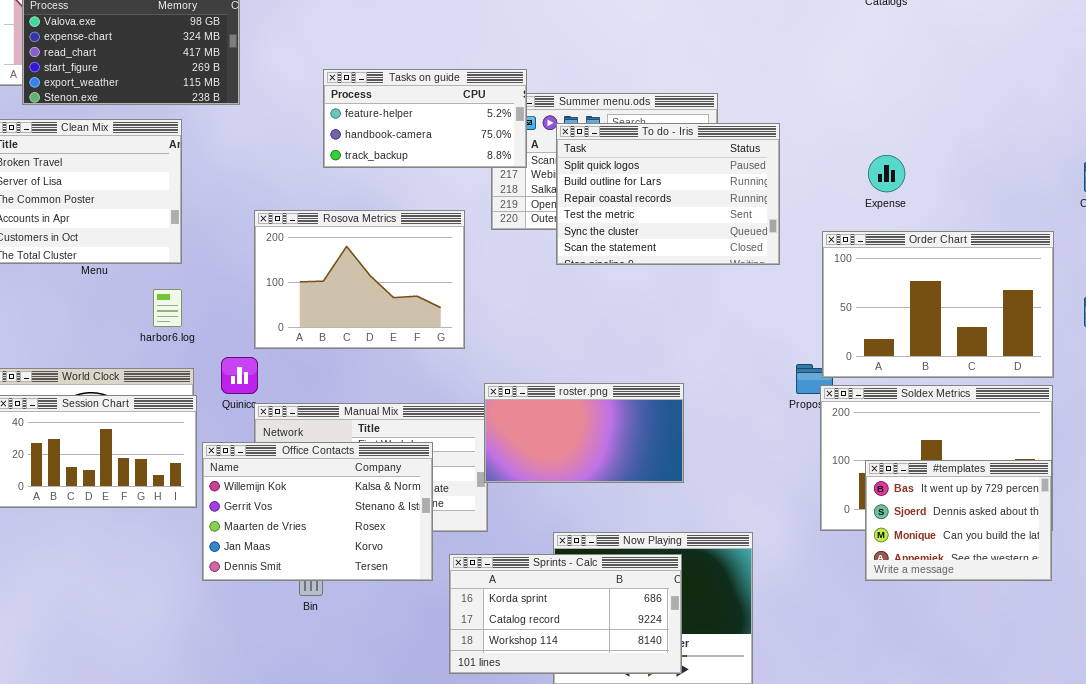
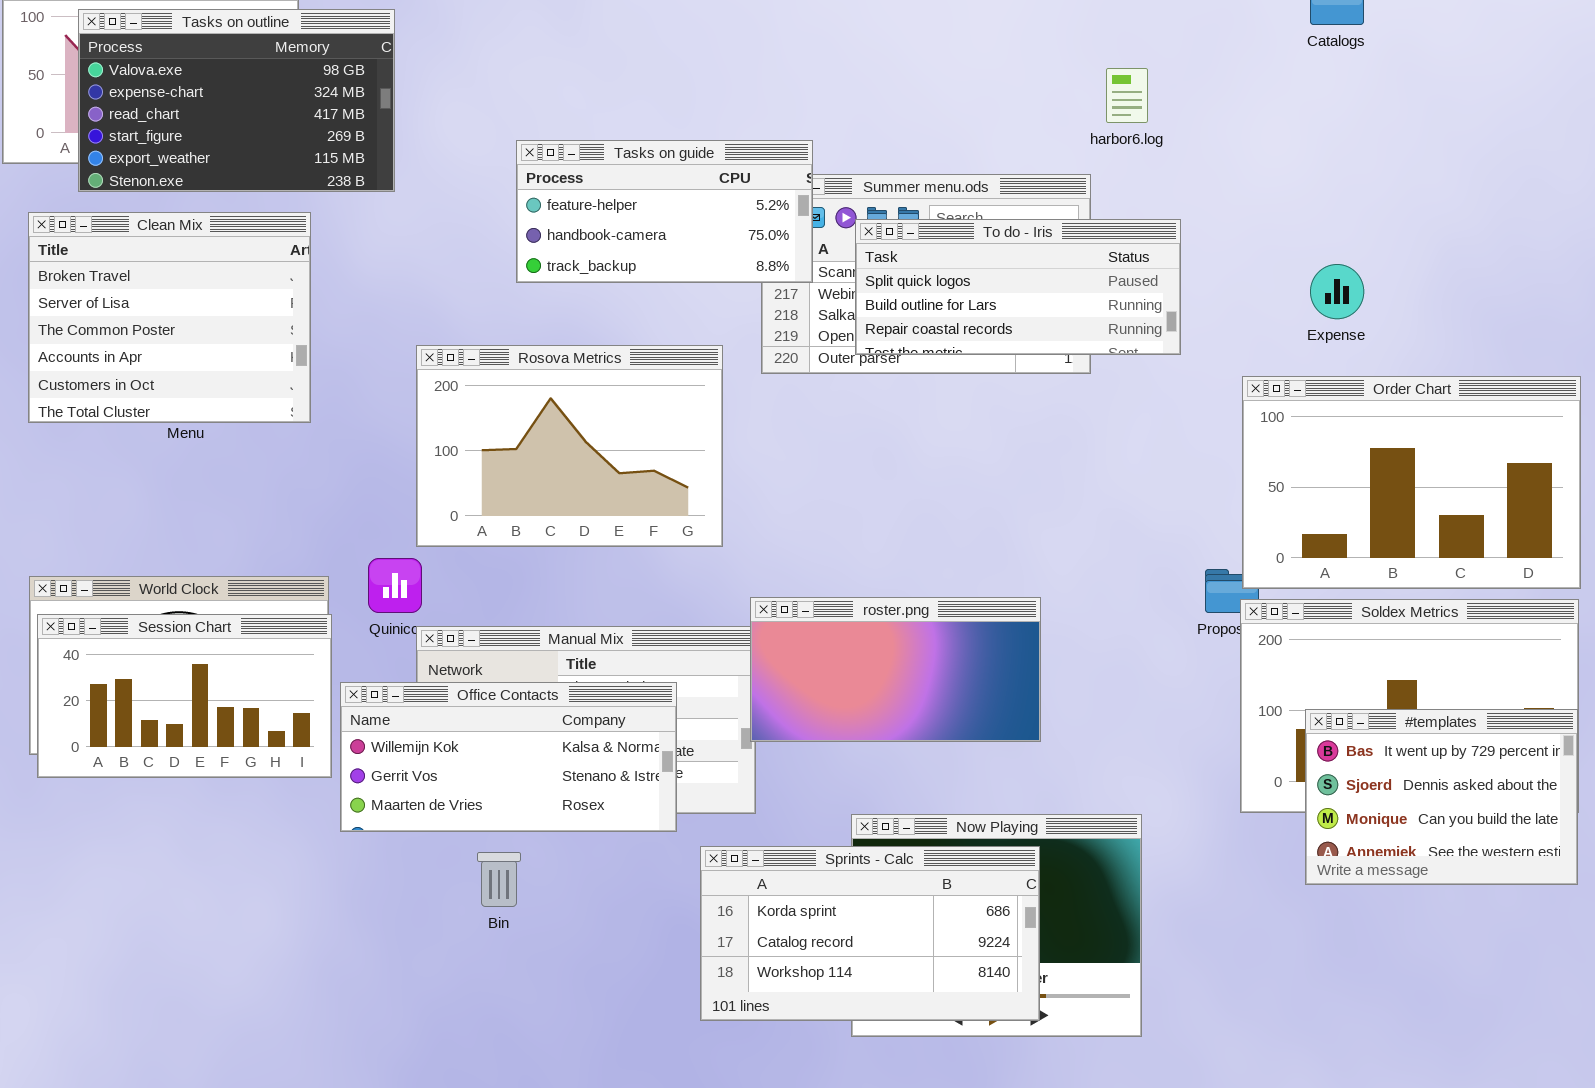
To do - Iris: [556,123,780,265] -> [855,219,1181,355], resized
harbor6.log: [153,289,182,327] -> [1106,68,1148,123], moved
Office Contacts: [202,442,433,581] -> [340,682,677,832], resized

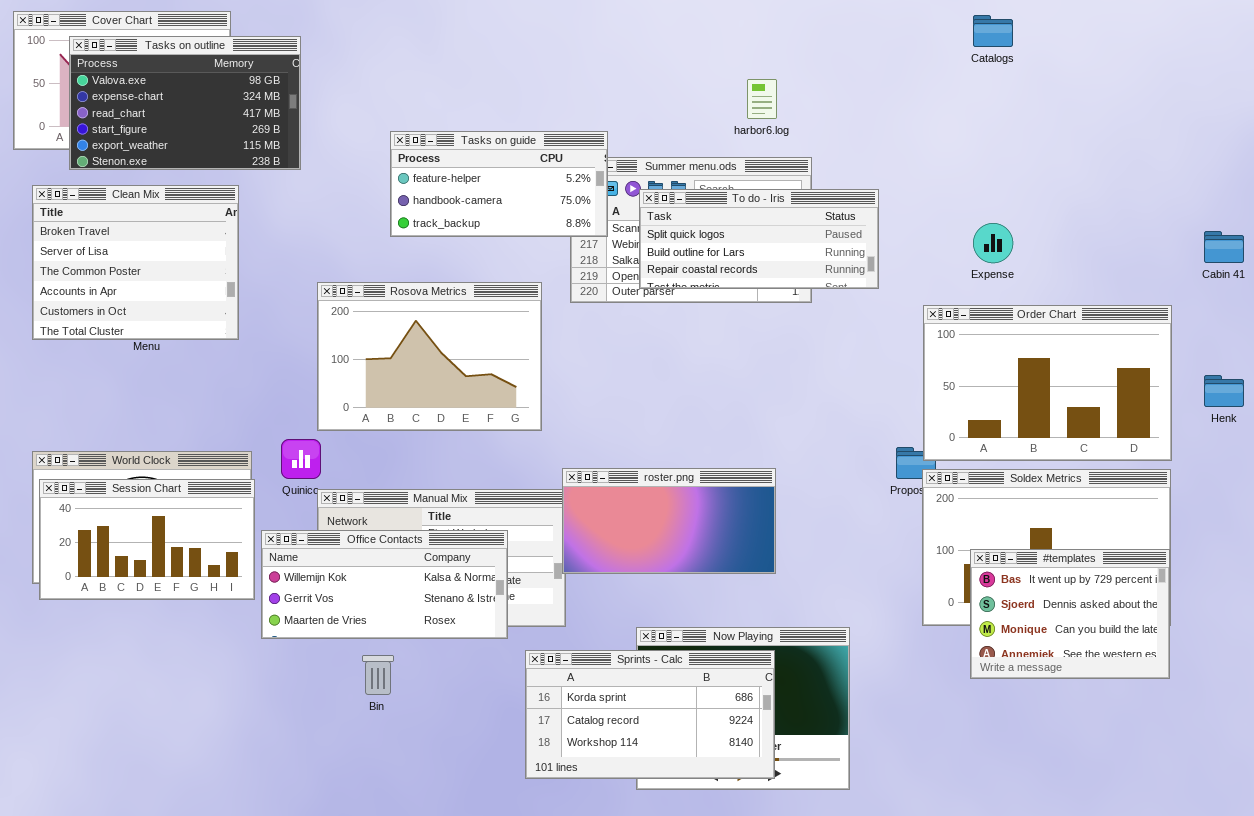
harbor6.log: [1106,68,1148,123] -> [747,79,777,119], moved

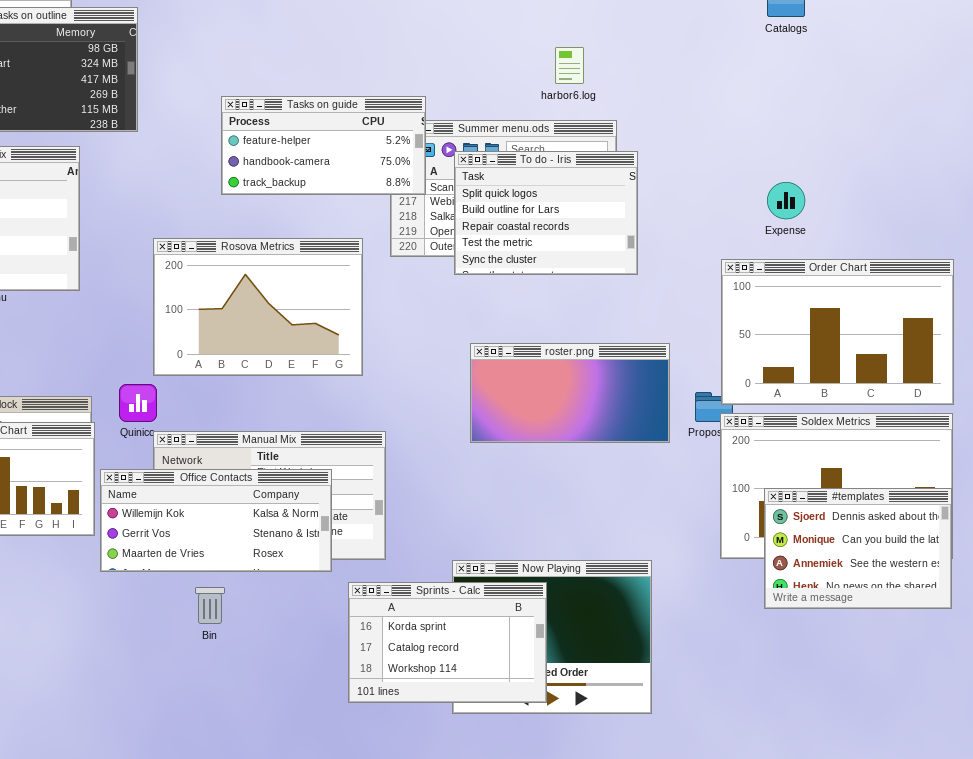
To do - Iris: [639,189,879,289] -> [454,151,638,275], resized
roster.png: [562,468,776,574] -> [470,343,670,443], moved
#templates: [970,549,1170,679] -> [764,488,952,609], scrolled down 1 row
Sprints - Calc: [525,650,775,779] -> [348,582,547,703], resized

